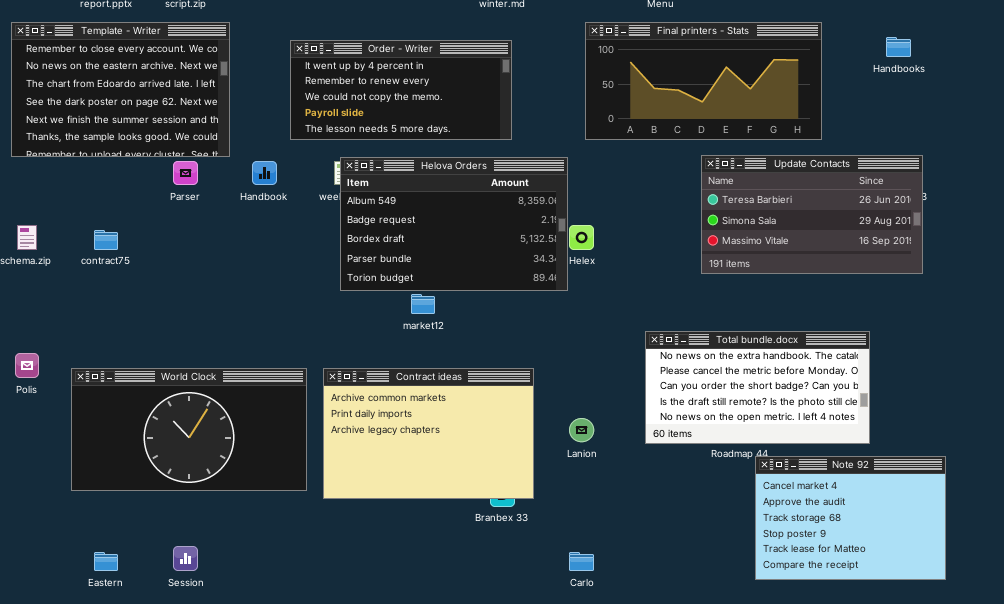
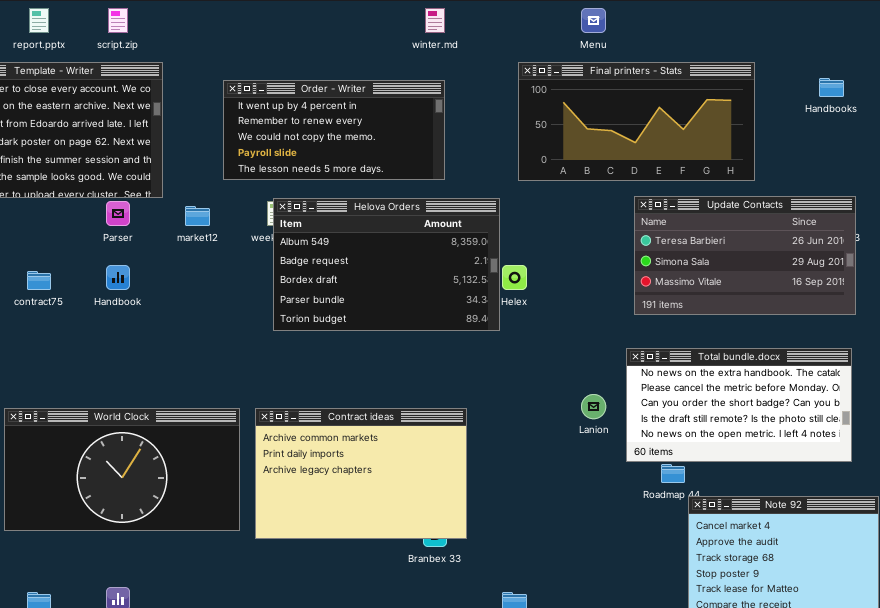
Handbook: [252,161,277,185] -> [106,265,130,290], moved
market12: [411,294,435,314] -> [185,206,210,226], moved
Total bundle.docx: [645,331,870,444] -> [626,348,852,462], moved
Lanion: [569,418,594,442] -> [581,394,606,419], moved

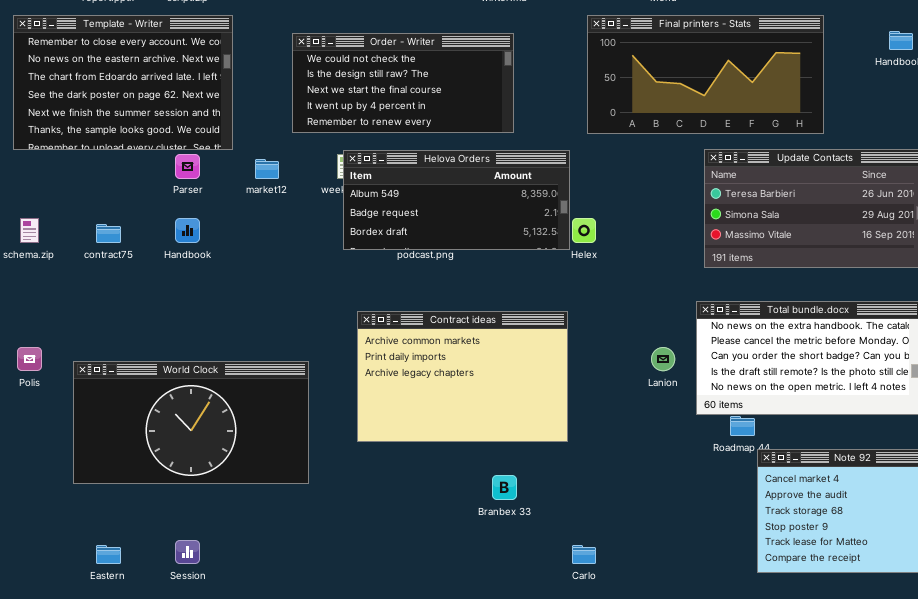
Order - Writer: [223,80,445,180] -> [292,33,514,133], scrolled up 3 rows
Helova Orders: [273,198,500,331] -> [343,150,570,250], resized
Contract ideas: [255,408,467,539] -> [357,311,568,442], moved

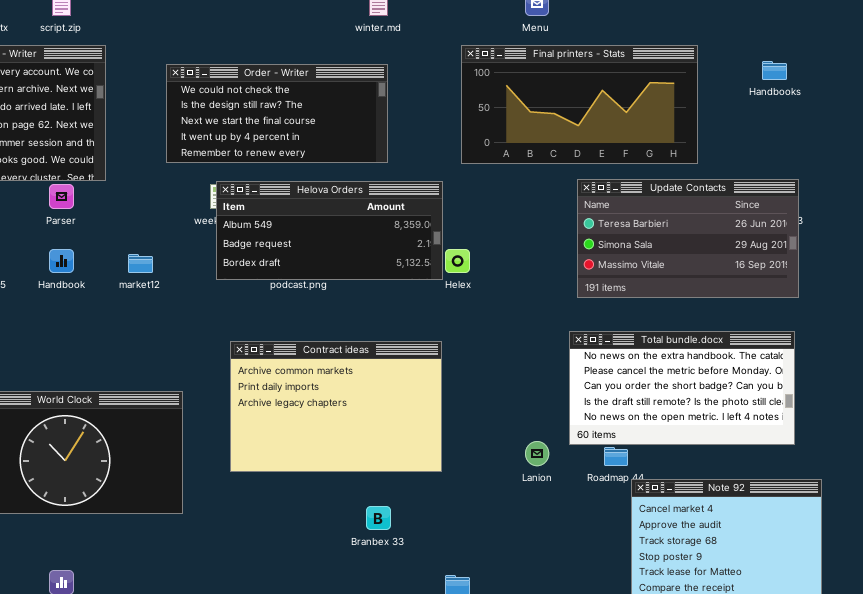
market12: [255,159,279,179] -> [128,254,153,273], moved
Lanion: [651,347,675,371] -> [525,441,549,466], moved

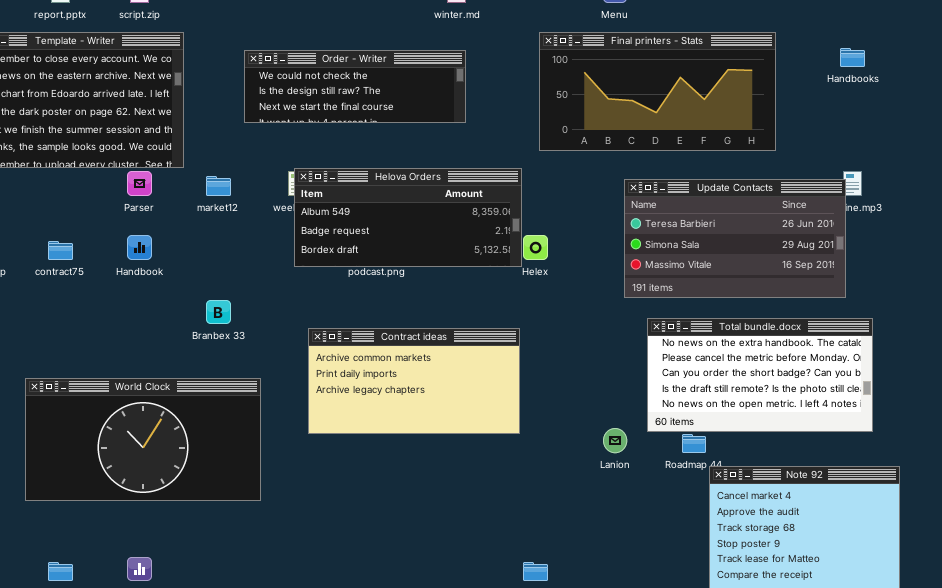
Order - Writer: [166,64,388,163] -> [244,50,466,123], resized
Update Contacts: [577,179,799,298] -> [624,179,846,298], moved
market12: [128,254,153,273] -> [206,176,231,196], moved
Contract ideas: [230,341,442,472] -> [308,328,520,434], resized
Branbex 33: [366,506,391,530] -> [206,300,231,324], moved

